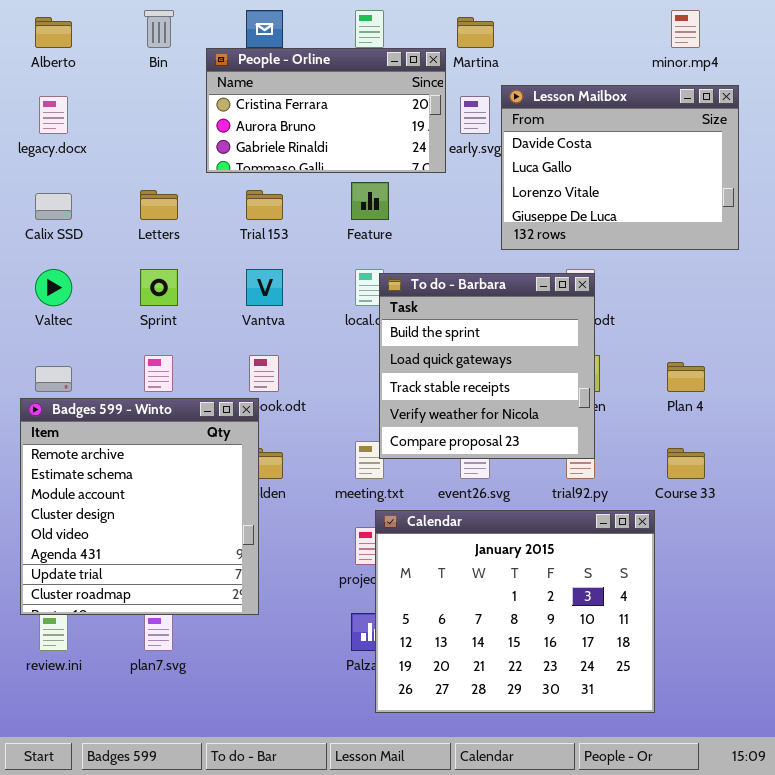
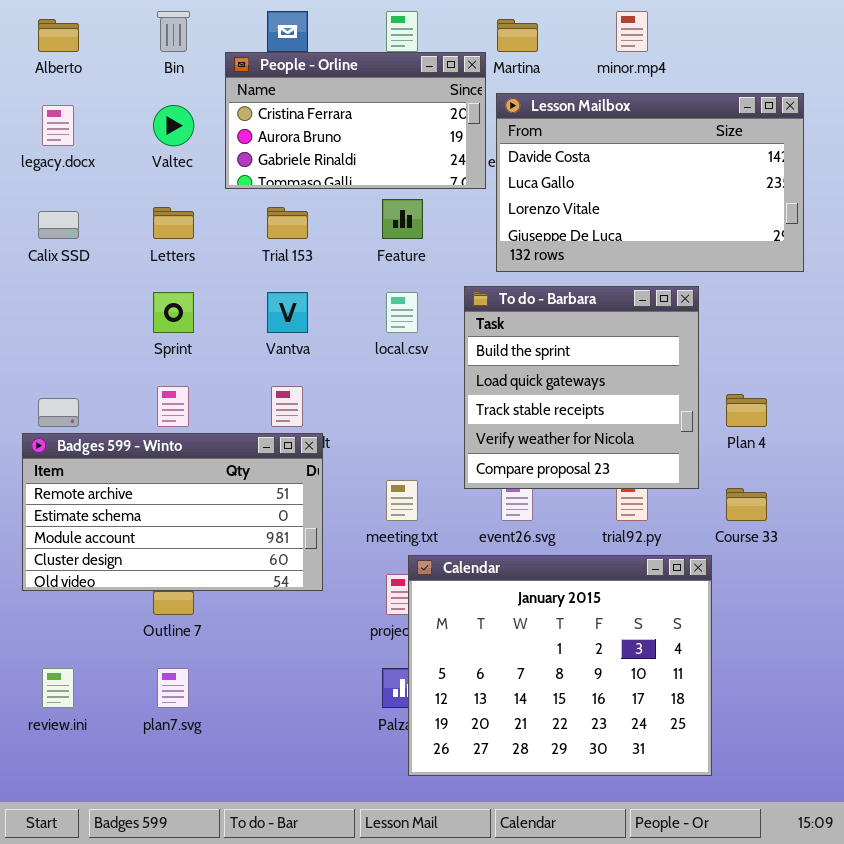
minor.mp4: [671,10,700,48] -> [616,11,648,52], moved
Lesson Mailbox: [501,85,739,250] -> [496,93,804,272], resized
Valtec: [35,269,72,306] -> [153,105,194,146], moved
To do - Barbara: [379,273,595,459] -> [464,286,699,489], moved
Badges 599 - Winto: [20,398,259,615] -> [22,433,323,591], resized

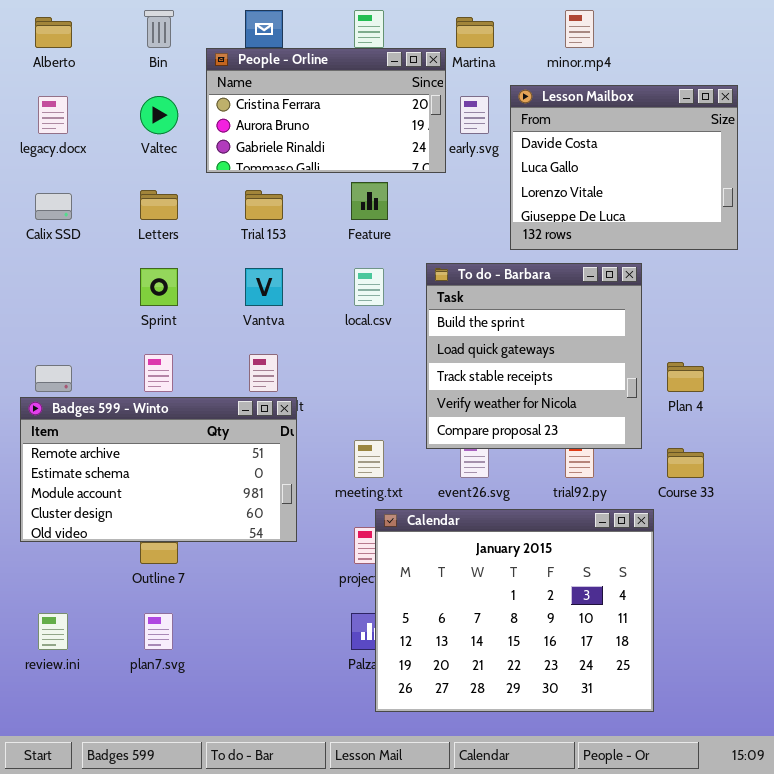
Lesson Mailbox: [496,93,804,272] -> [510,85,738,250], resized

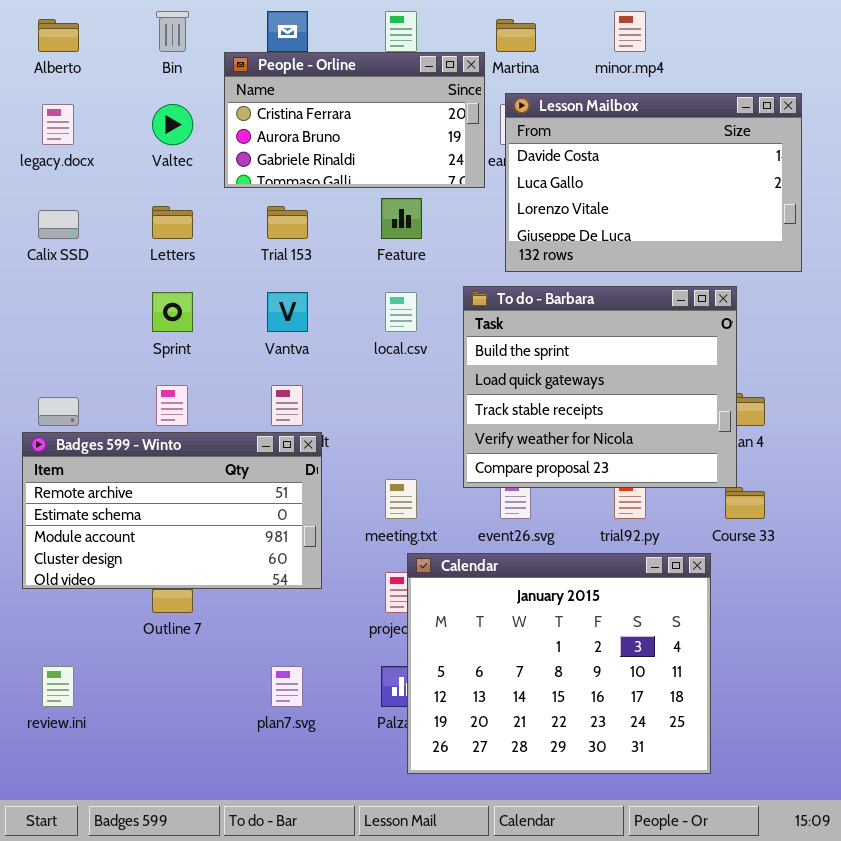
Lesson Mailbox: [510,85,738,250] -> [505,93,802,272], resized
To do - Barbara: [426,263,642,449] -> [463,286,737,488], resized
plan7.svg: [144,613,173,650] -> [271,666,303,707], moved

